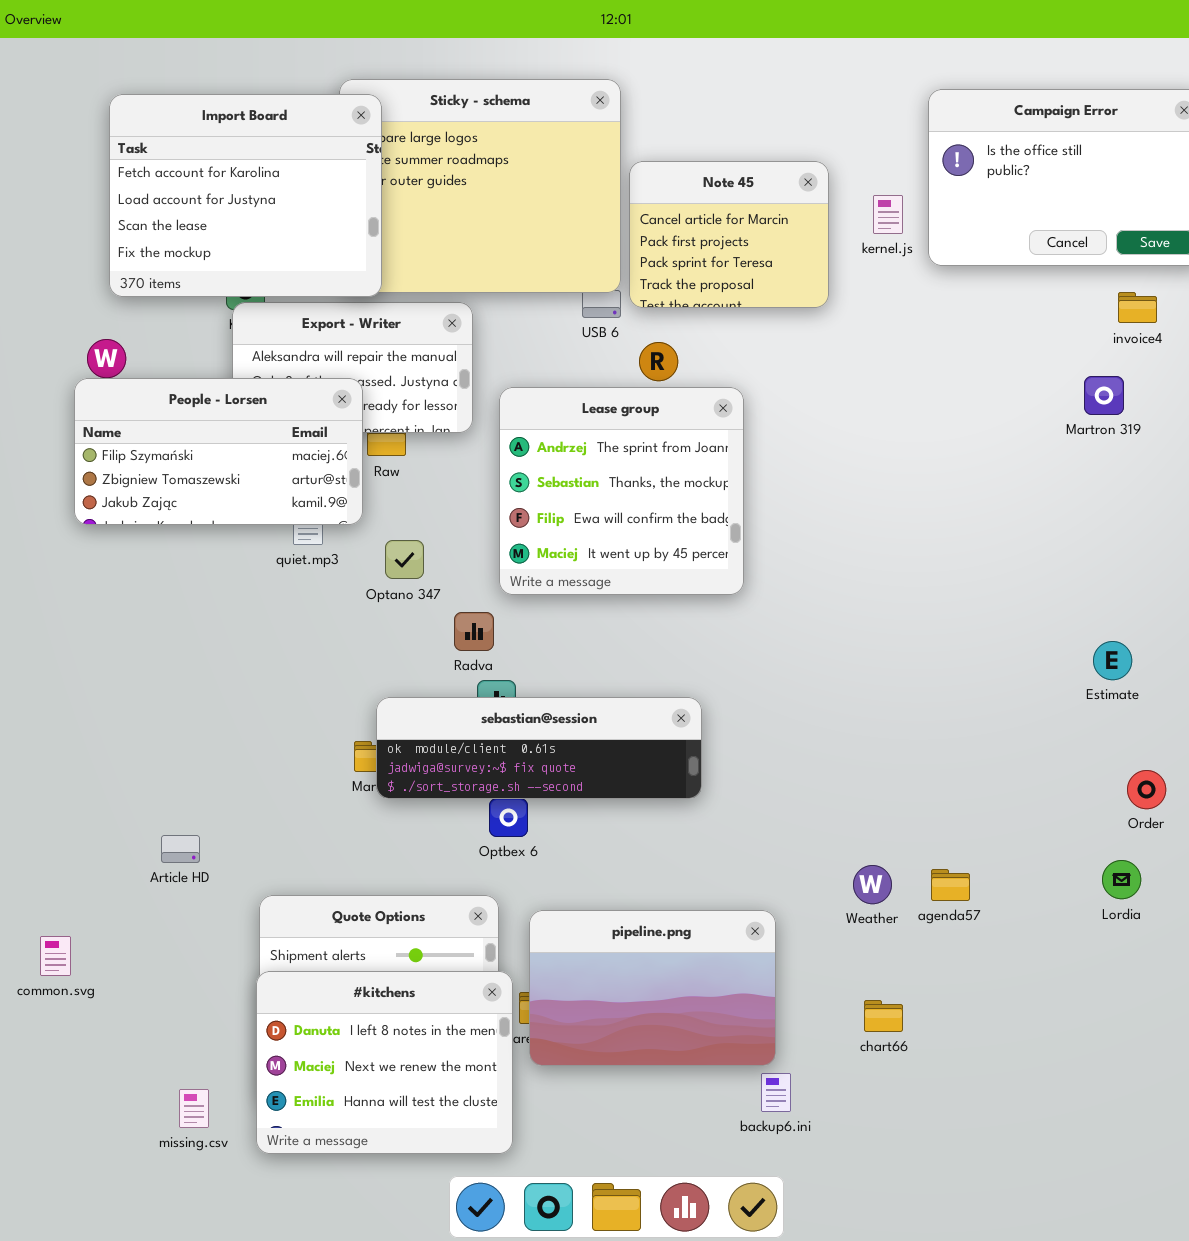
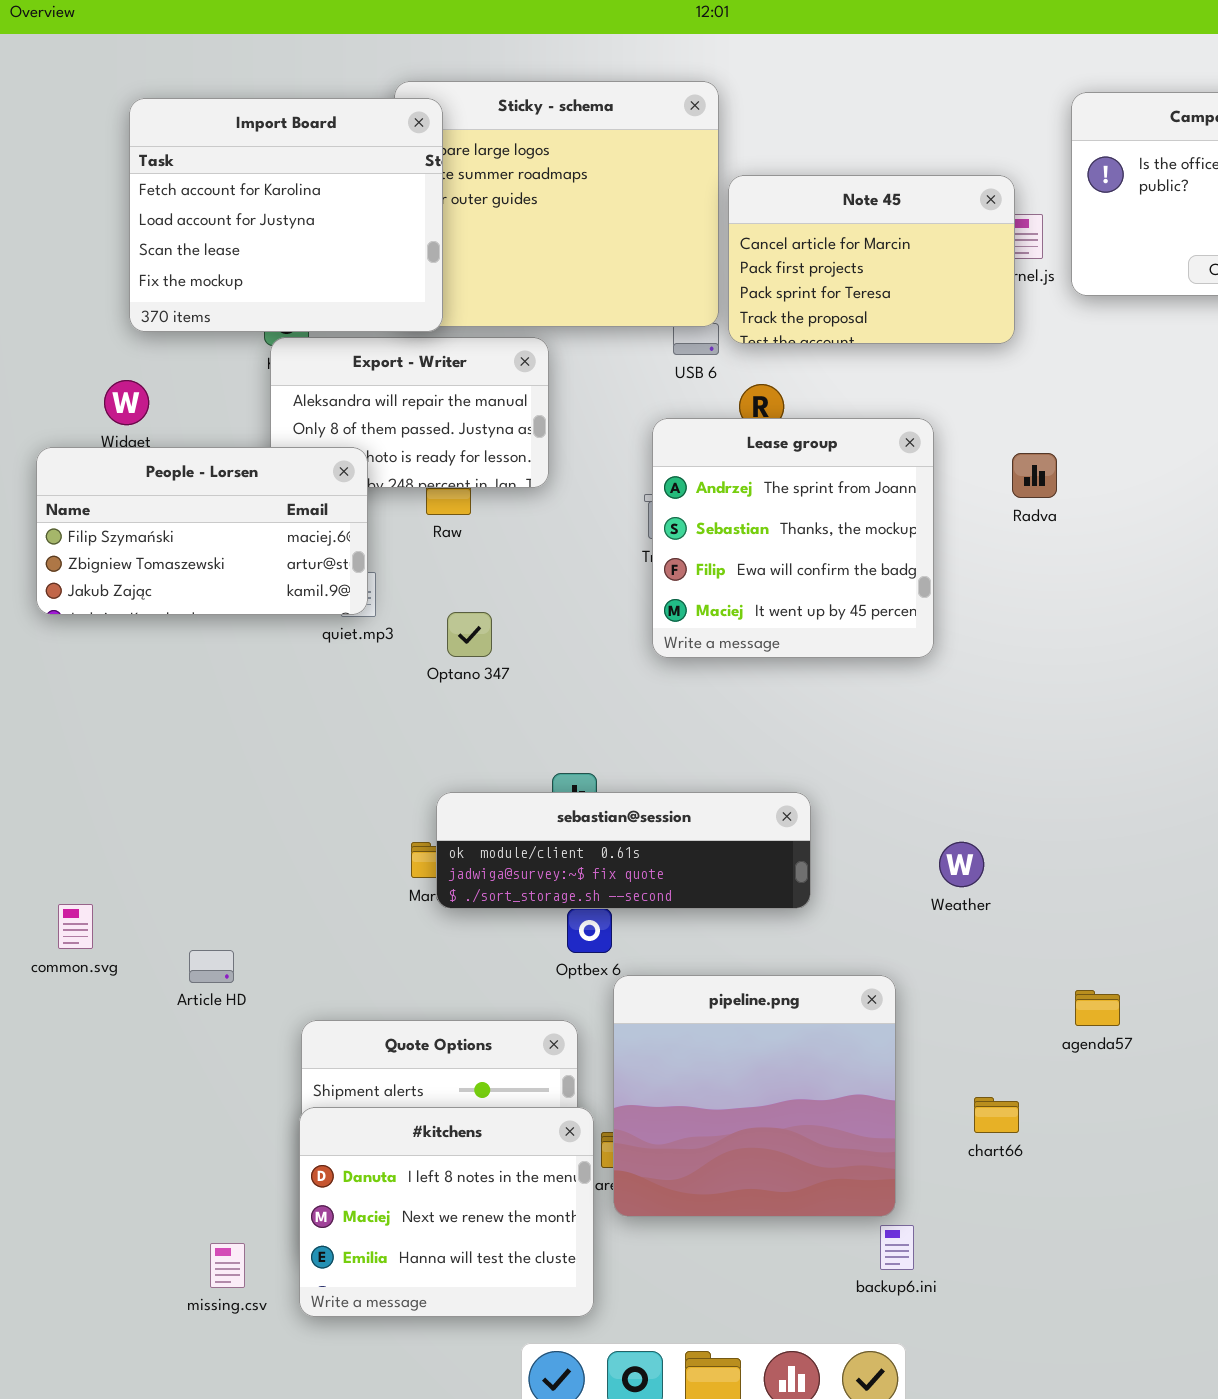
Note 45: [629,161,829,308] -> [728,175,1015,344], resized
People - Lorsen: [74,378,363,525] -> [36,447,368,615], moved
Lease group: [499,387,744,595] -> [652,418,934,658], moved
Radva: [454,612,494,651] -> [1012,453,1057,498], moved
Weather: [853,865,892,904] -> [939,842,984,887], moved
pipeline.png: [529,910,776,1066] -> [613,975,896,1217], resized
common.svg: [40,936,71,976] -> [58,904,93,949], moved
chart66: [864,1000,903,1032] -> [974,1097,1019,1133], moved

